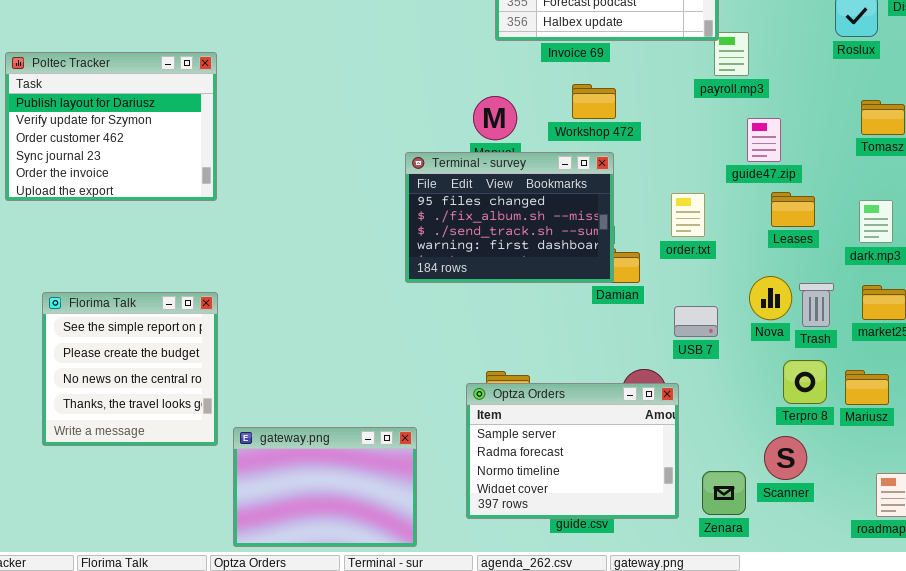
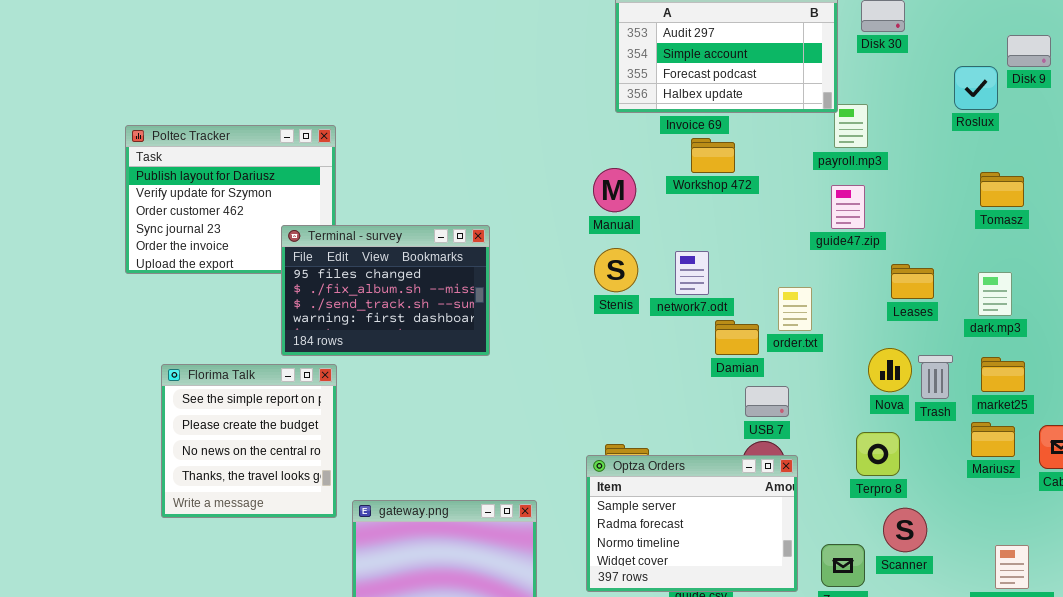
Workshop 472: [572,84,616,119] -> [691,138,735,173], moved
guide47.zip: [747,118,781,162] -> [831,185,865,229], moved
Terminal - survey: [405,152,614,283] -> [281,225,490,356], moved
order.txt: [671,193,705,237] -> [778,287,812,331], moved
USB 7: [674,306,718,337] -> [745,386,789,417], moved
Terpro 8: [783,360,827,404] -> [856,432,900,476], moved
Mariusz: [845,370,889,405] -> [971,422,1015,457], moved

